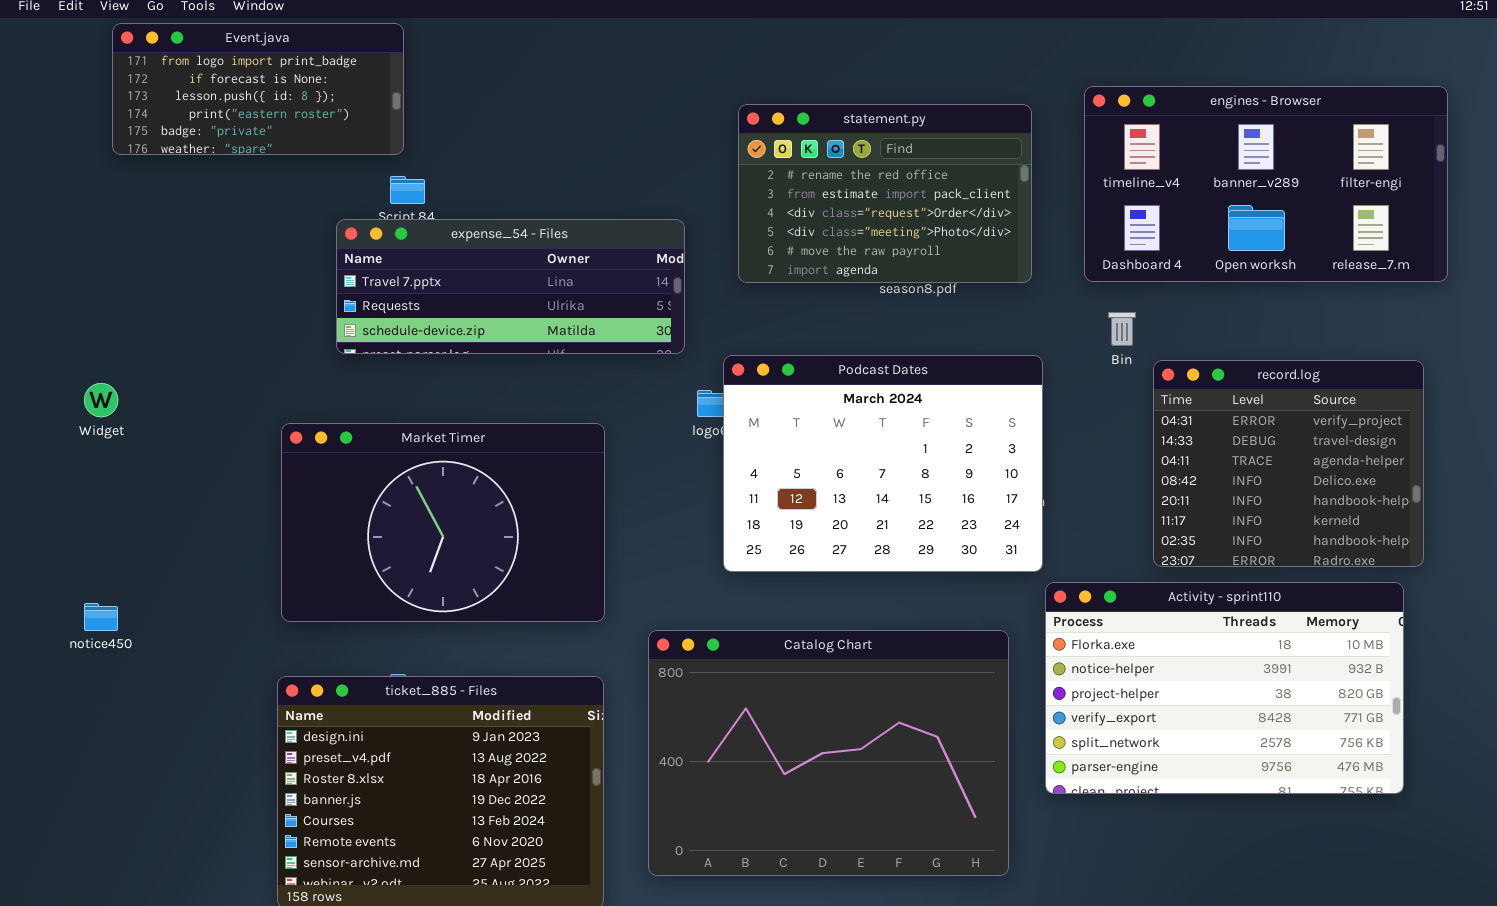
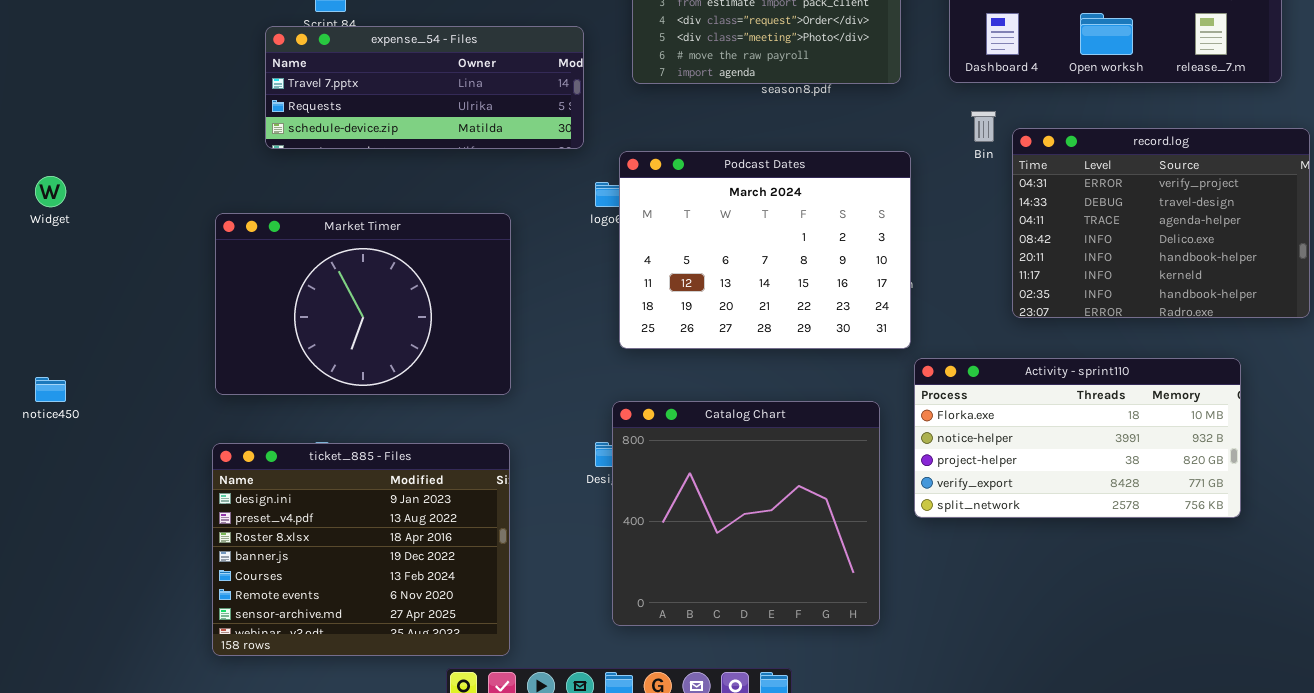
record.log: [1153,360,1424,567] -> [1012,128,1310,318], moved, resized
Activity - sprint110: [1045,582,1404,794] -> [914,358,1241,518], resized
Catalog Chart: [648,630,1009,876] -> [612,401,880,626], resized

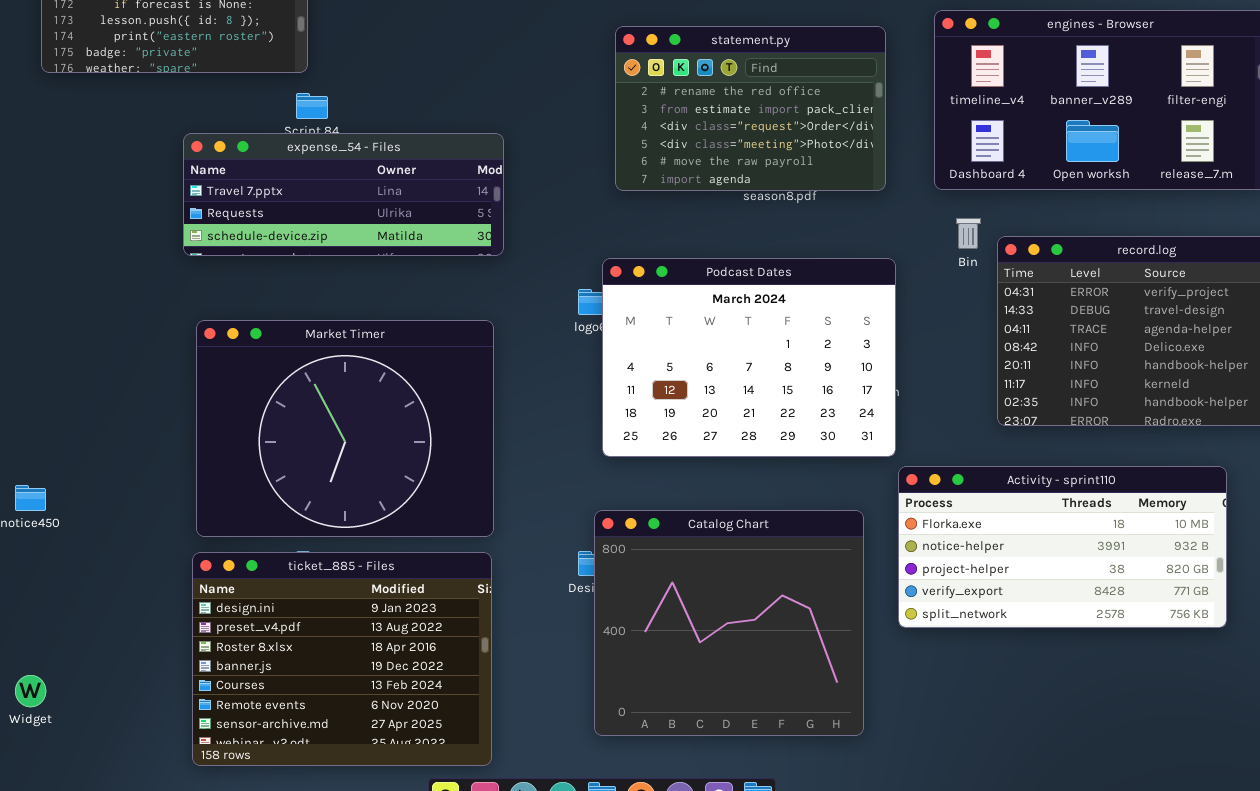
expense_54 - Files: [265,26,584,149] -> [183,133,504,256], moved
Widget: [35,176,66,207] -> [15,675,46,707], moved
Market Timer: [215,213,511,395] -> [196,320,494,537], resized

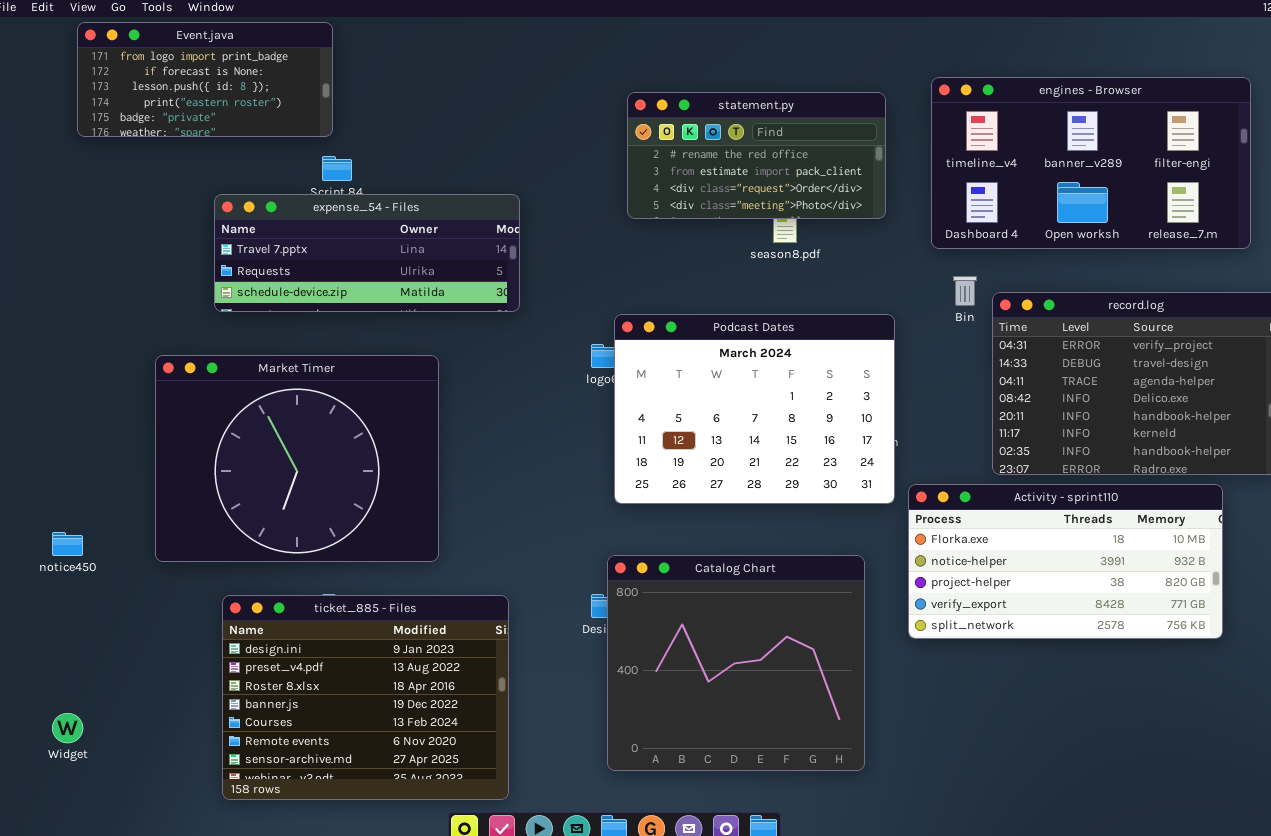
statement.py: [615,26,886,191] -> [627,92,886,219], resized
Market Timer: [196,320,494,537] -> [155,355,439,562], moved
Activity - sprint110: [898,466,1227,628] -> [908,484,1223,639], moved

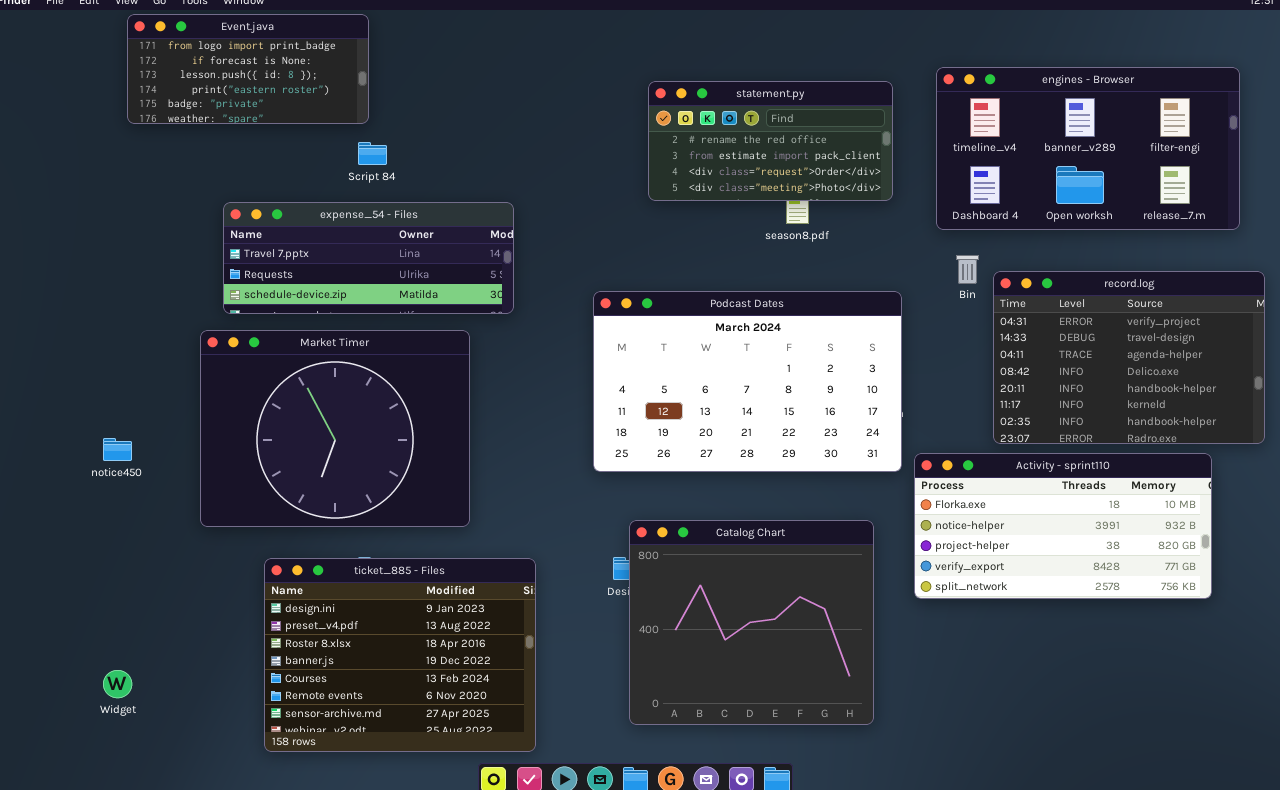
expense_54 - Files: [214,194,520,312] -> [223,202,514,314], moved
Podcast Dates: [614,314,895,504] -> [593,291,902,472], resized
notice450: [52,532,83,556] -> [103,438,132,461], moved

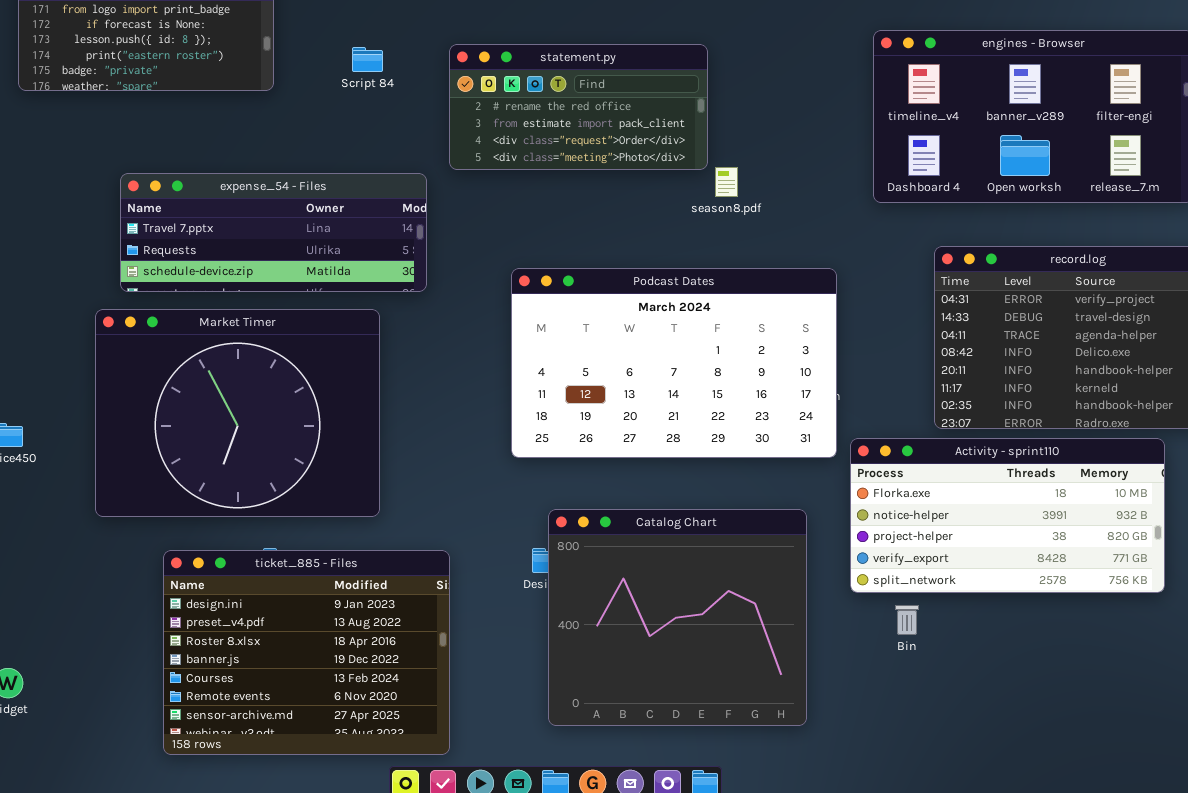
statement.py: [648,81,893,201] -> [449,44,708,170], moved
Script 84: [358,142,387,165] -> [352,47,383,72], moved
Bin: [956,255,979,284] -> [895,605,919,635], moved

